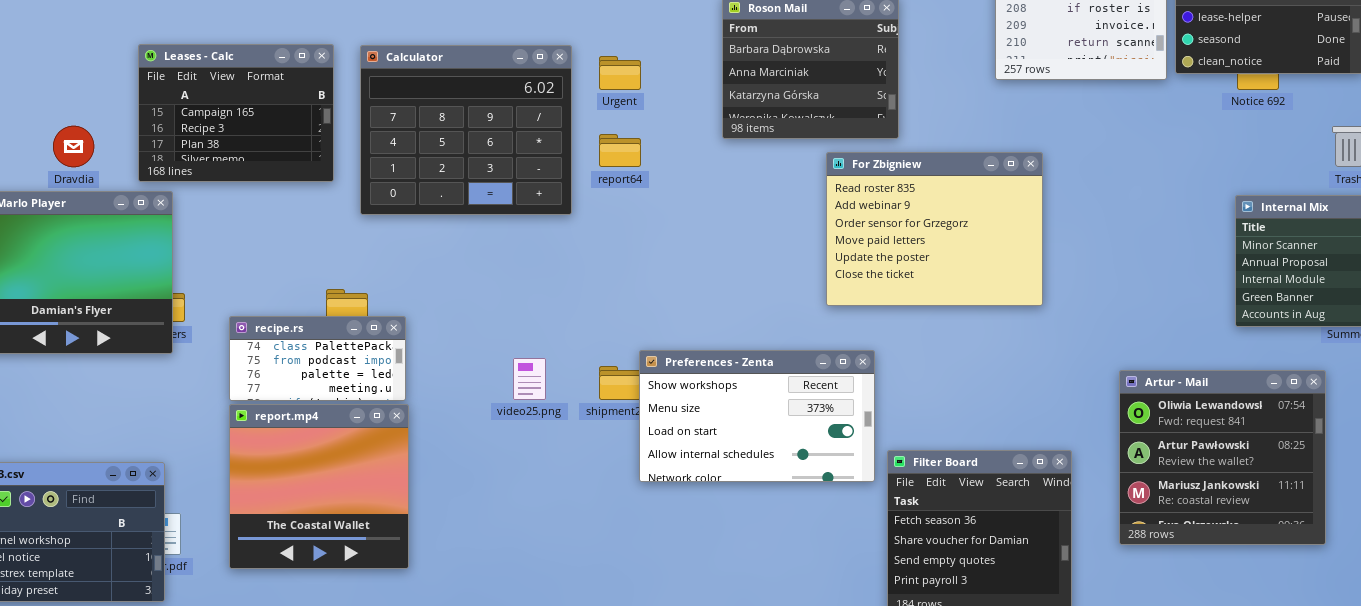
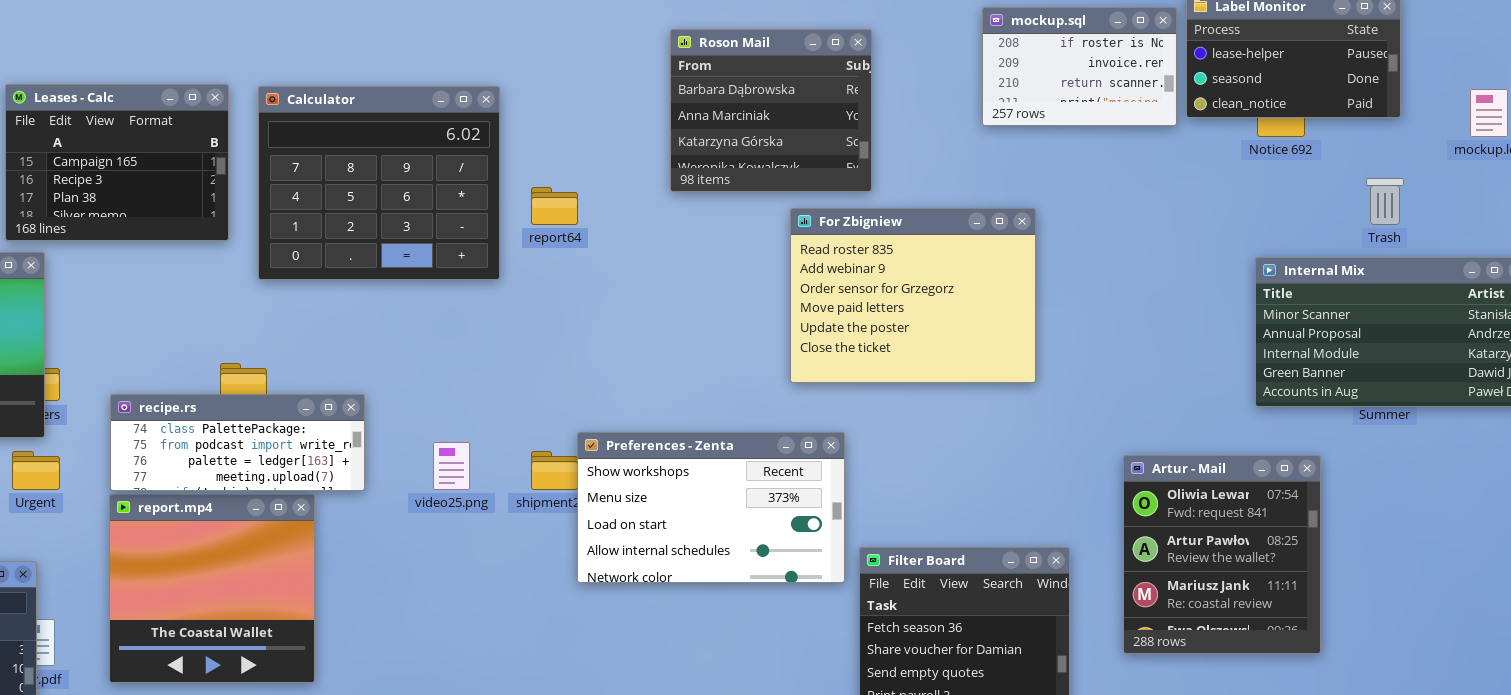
Urgent: [599,56,641,90] -> [12,451,60,490], moved
recipe.rs: [229,316,406,401] -> [110,394,365,491], resized
Artur - Mail: [1119,370,1326,545] -> [1123,455,1321,654], resized

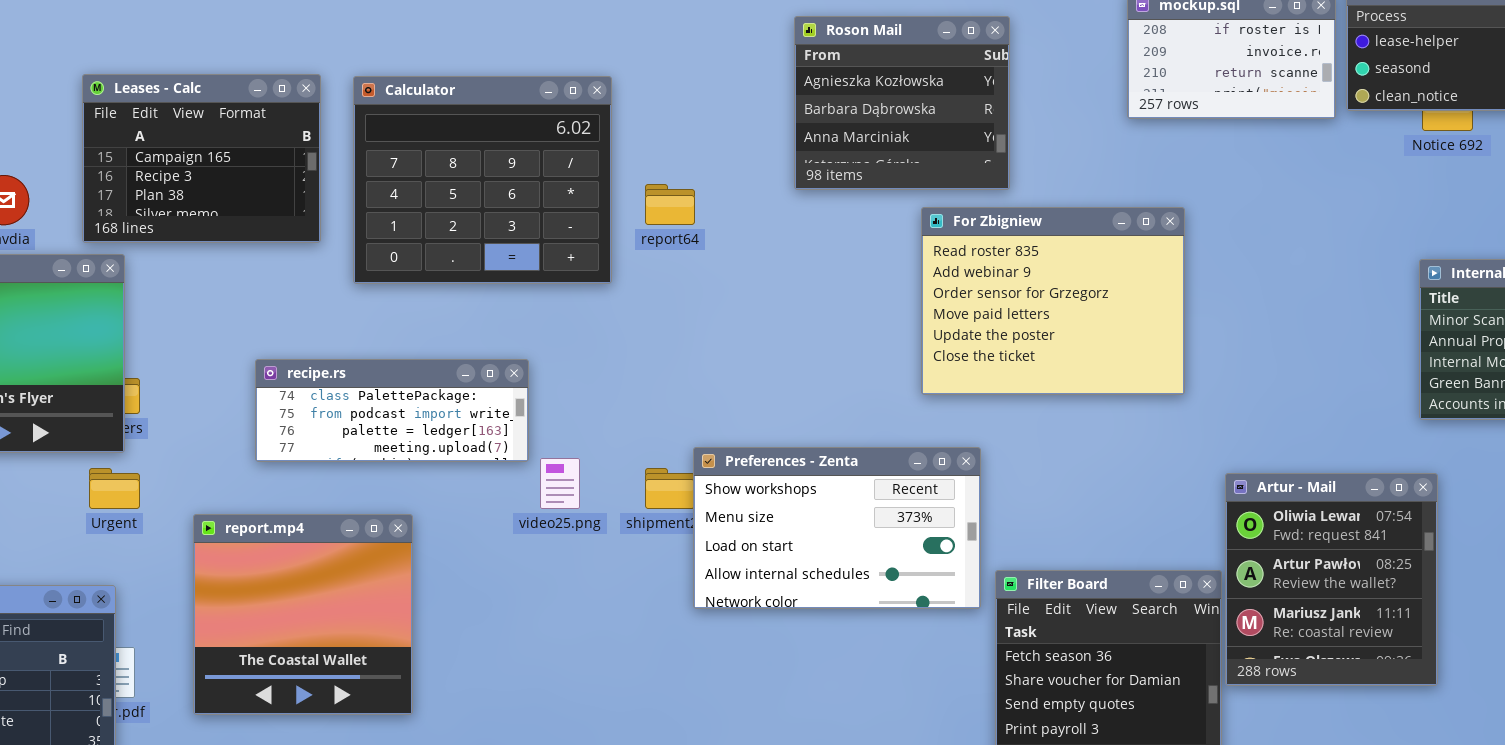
Roson Mail: [670,29,872,192] -> [794,16,1010,190], scrolled up 1 row
recipe.rs: [110,394,365,491] -> [255,359,529,462], moved
Artur - Mail: [1123,455,1321,654] -> [1225,473,1438,686], moved

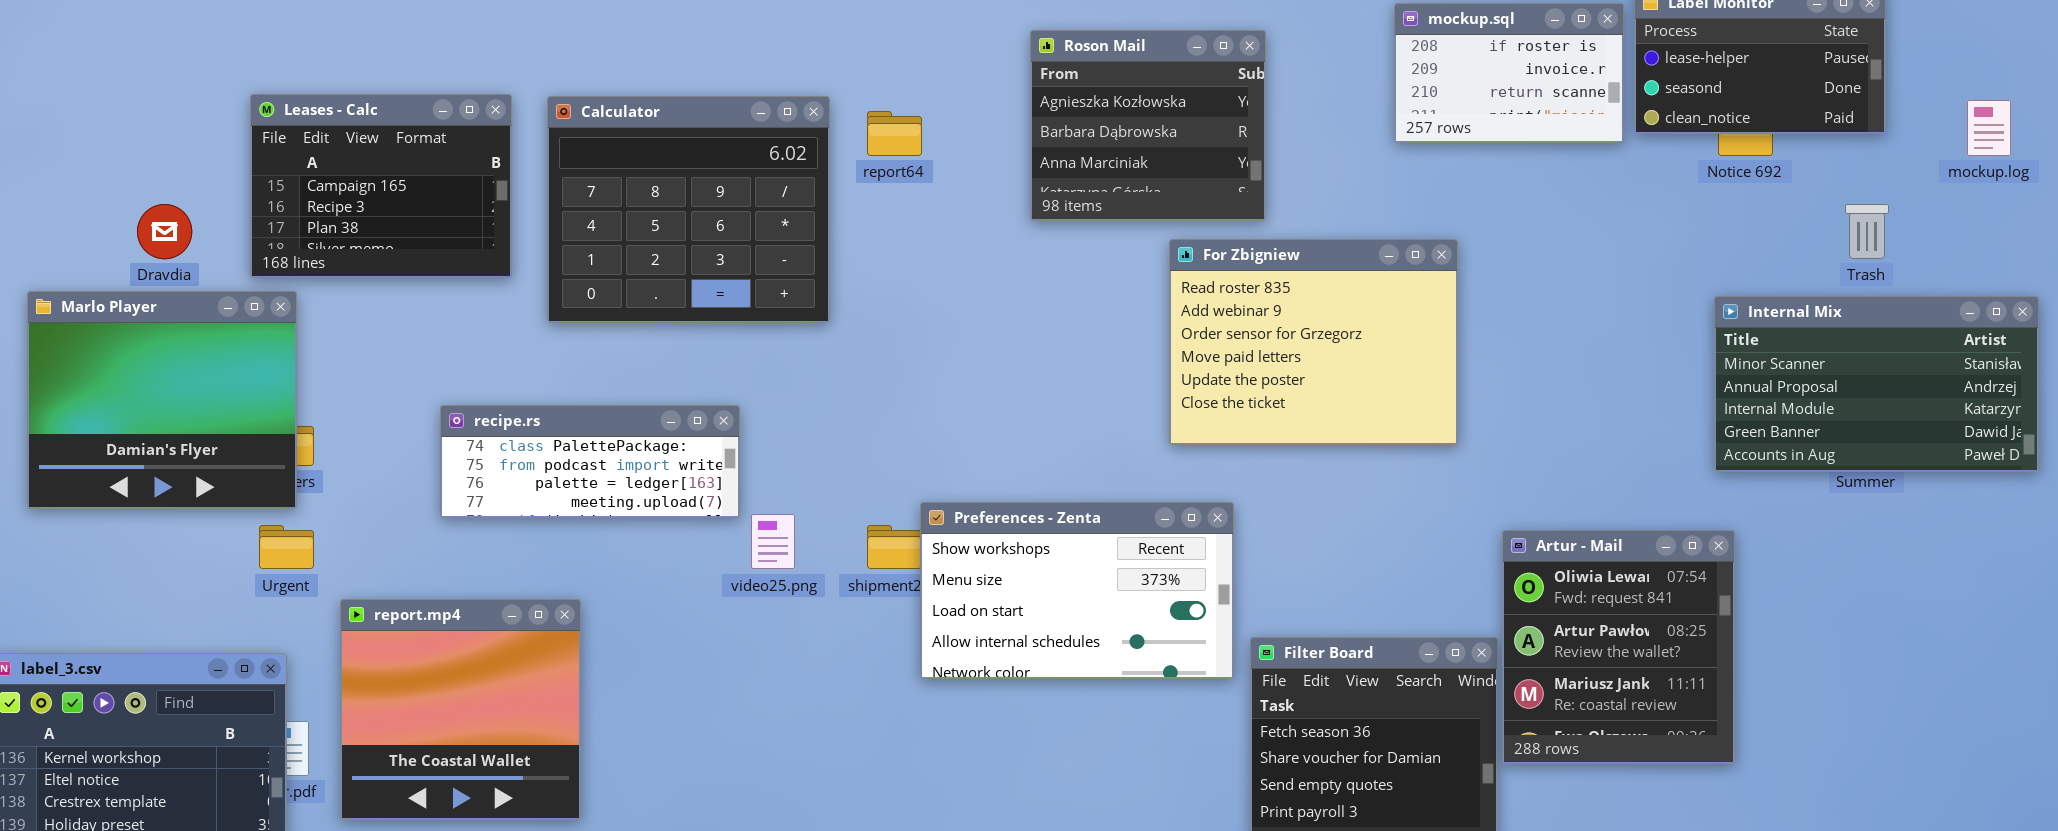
report64: [645,184,695,225] -> [867,111,922,156], moved
report.mp4: [193,514,413,715] -> [340,599,581,820], moved

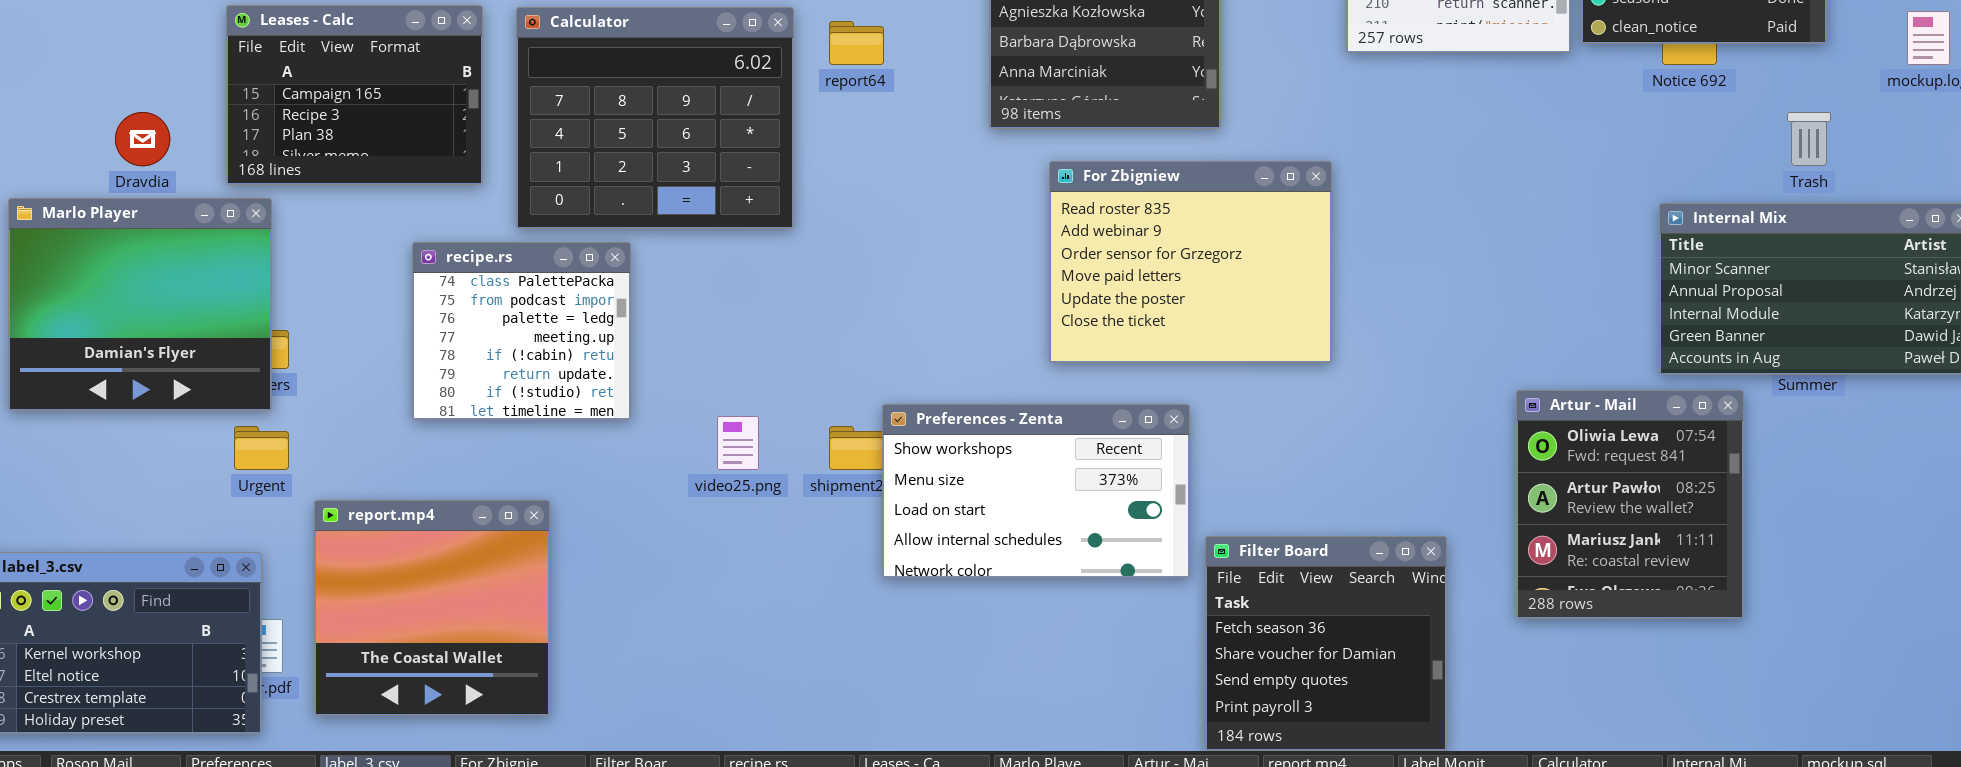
For Zbigniew: [1169,239,1458,445] -> [1049,161,1332,363], moved
recipe.rs: [440,405,740,518] -> [412,242,631,420], resized
Artur - Mail: [1502,530,1735,764] -> [1516,390,1744,619], moved

